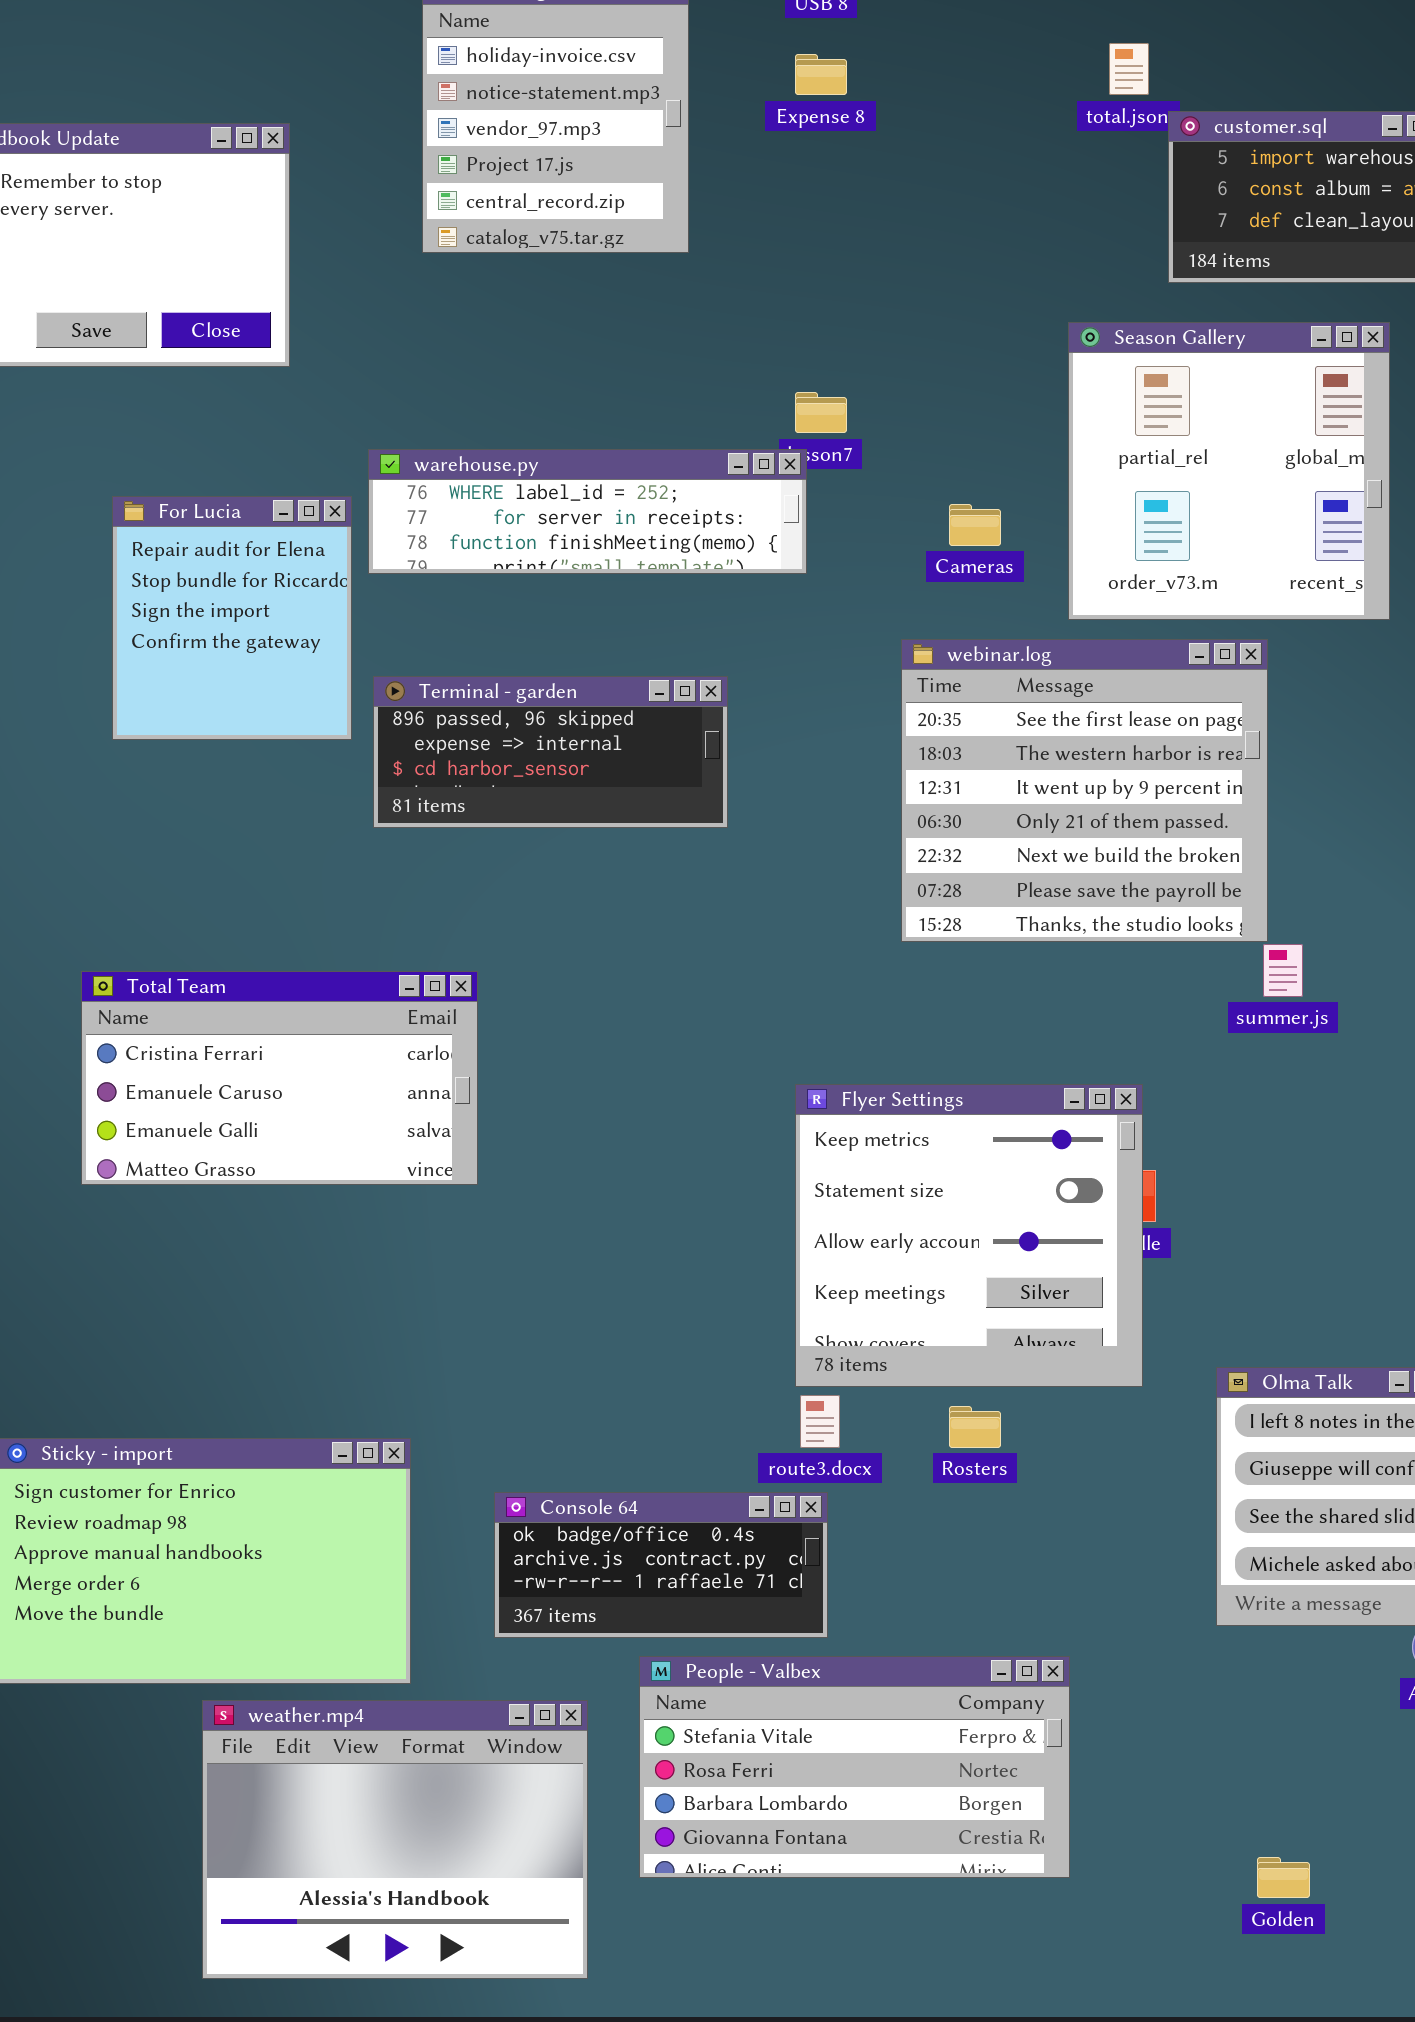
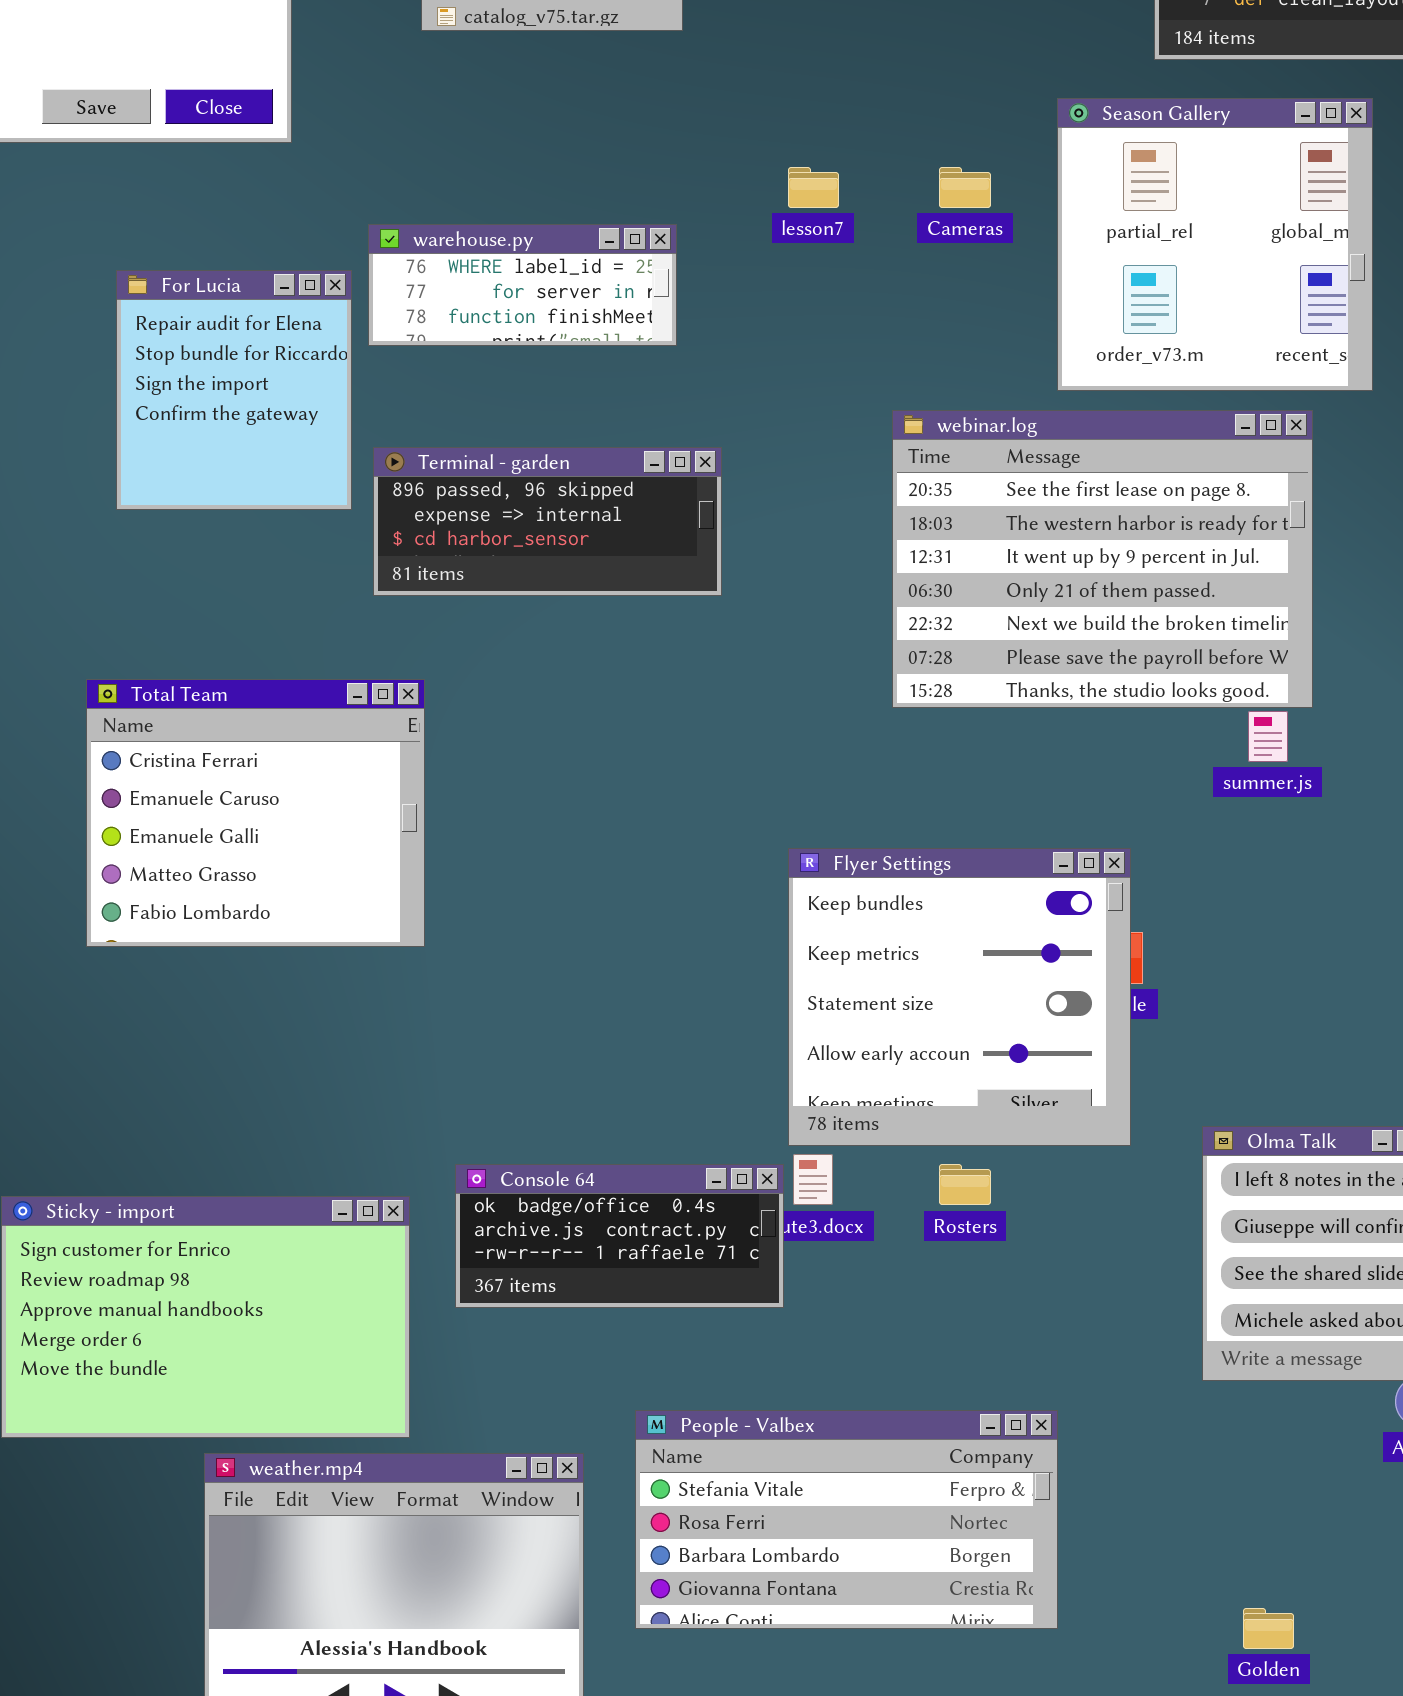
warehouse.py: [368,449,807,574] -> [368,224,677,346], resized
Cameras: [949,504,1001,546] -> [939,167,991,208], moved
webinar.log: [901,639,1268,942] -> [892,410,1313,708], resized
Total Team: [81,971,478,1185] -> [86,679,425,947], resized
Flyer Settings: [795,1084,1143,1387] -> [788,848,1131,1146], scrolled up 1 row
Console 64: [494,1492,828,1638] -> [455,1164,784,1308], moved

